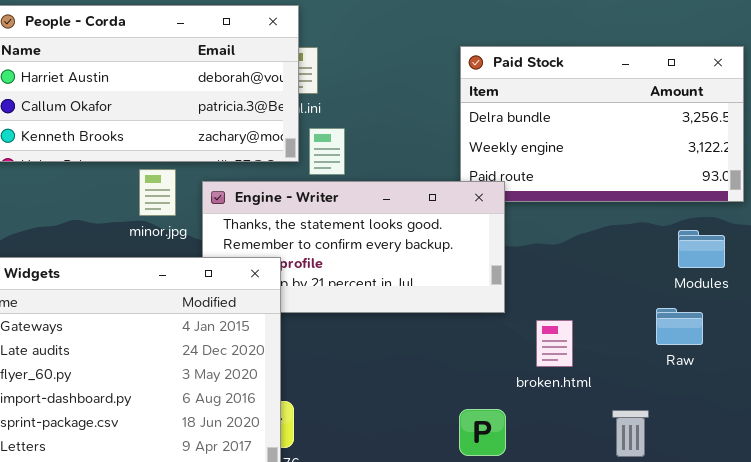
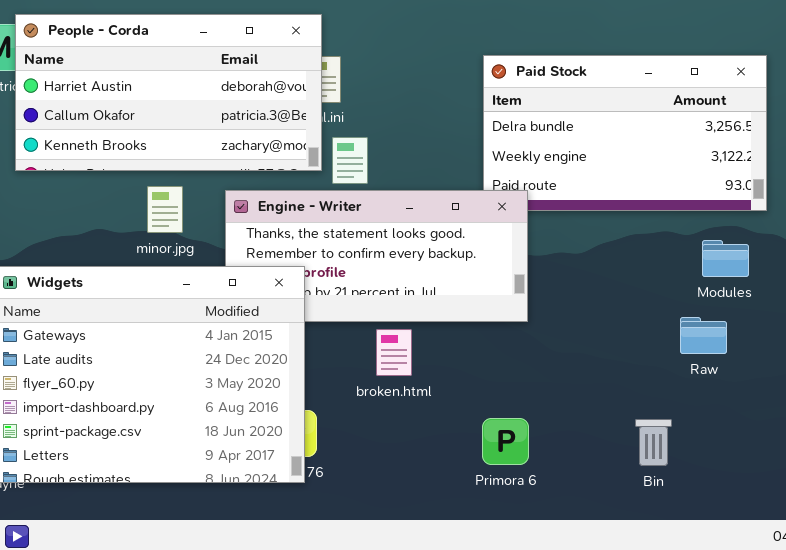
minor.jpg: [139,169,176,216] -> [147,186,183,233], moved
broken.html: [536,320,573,367] -> [376,329,412,376], moved

